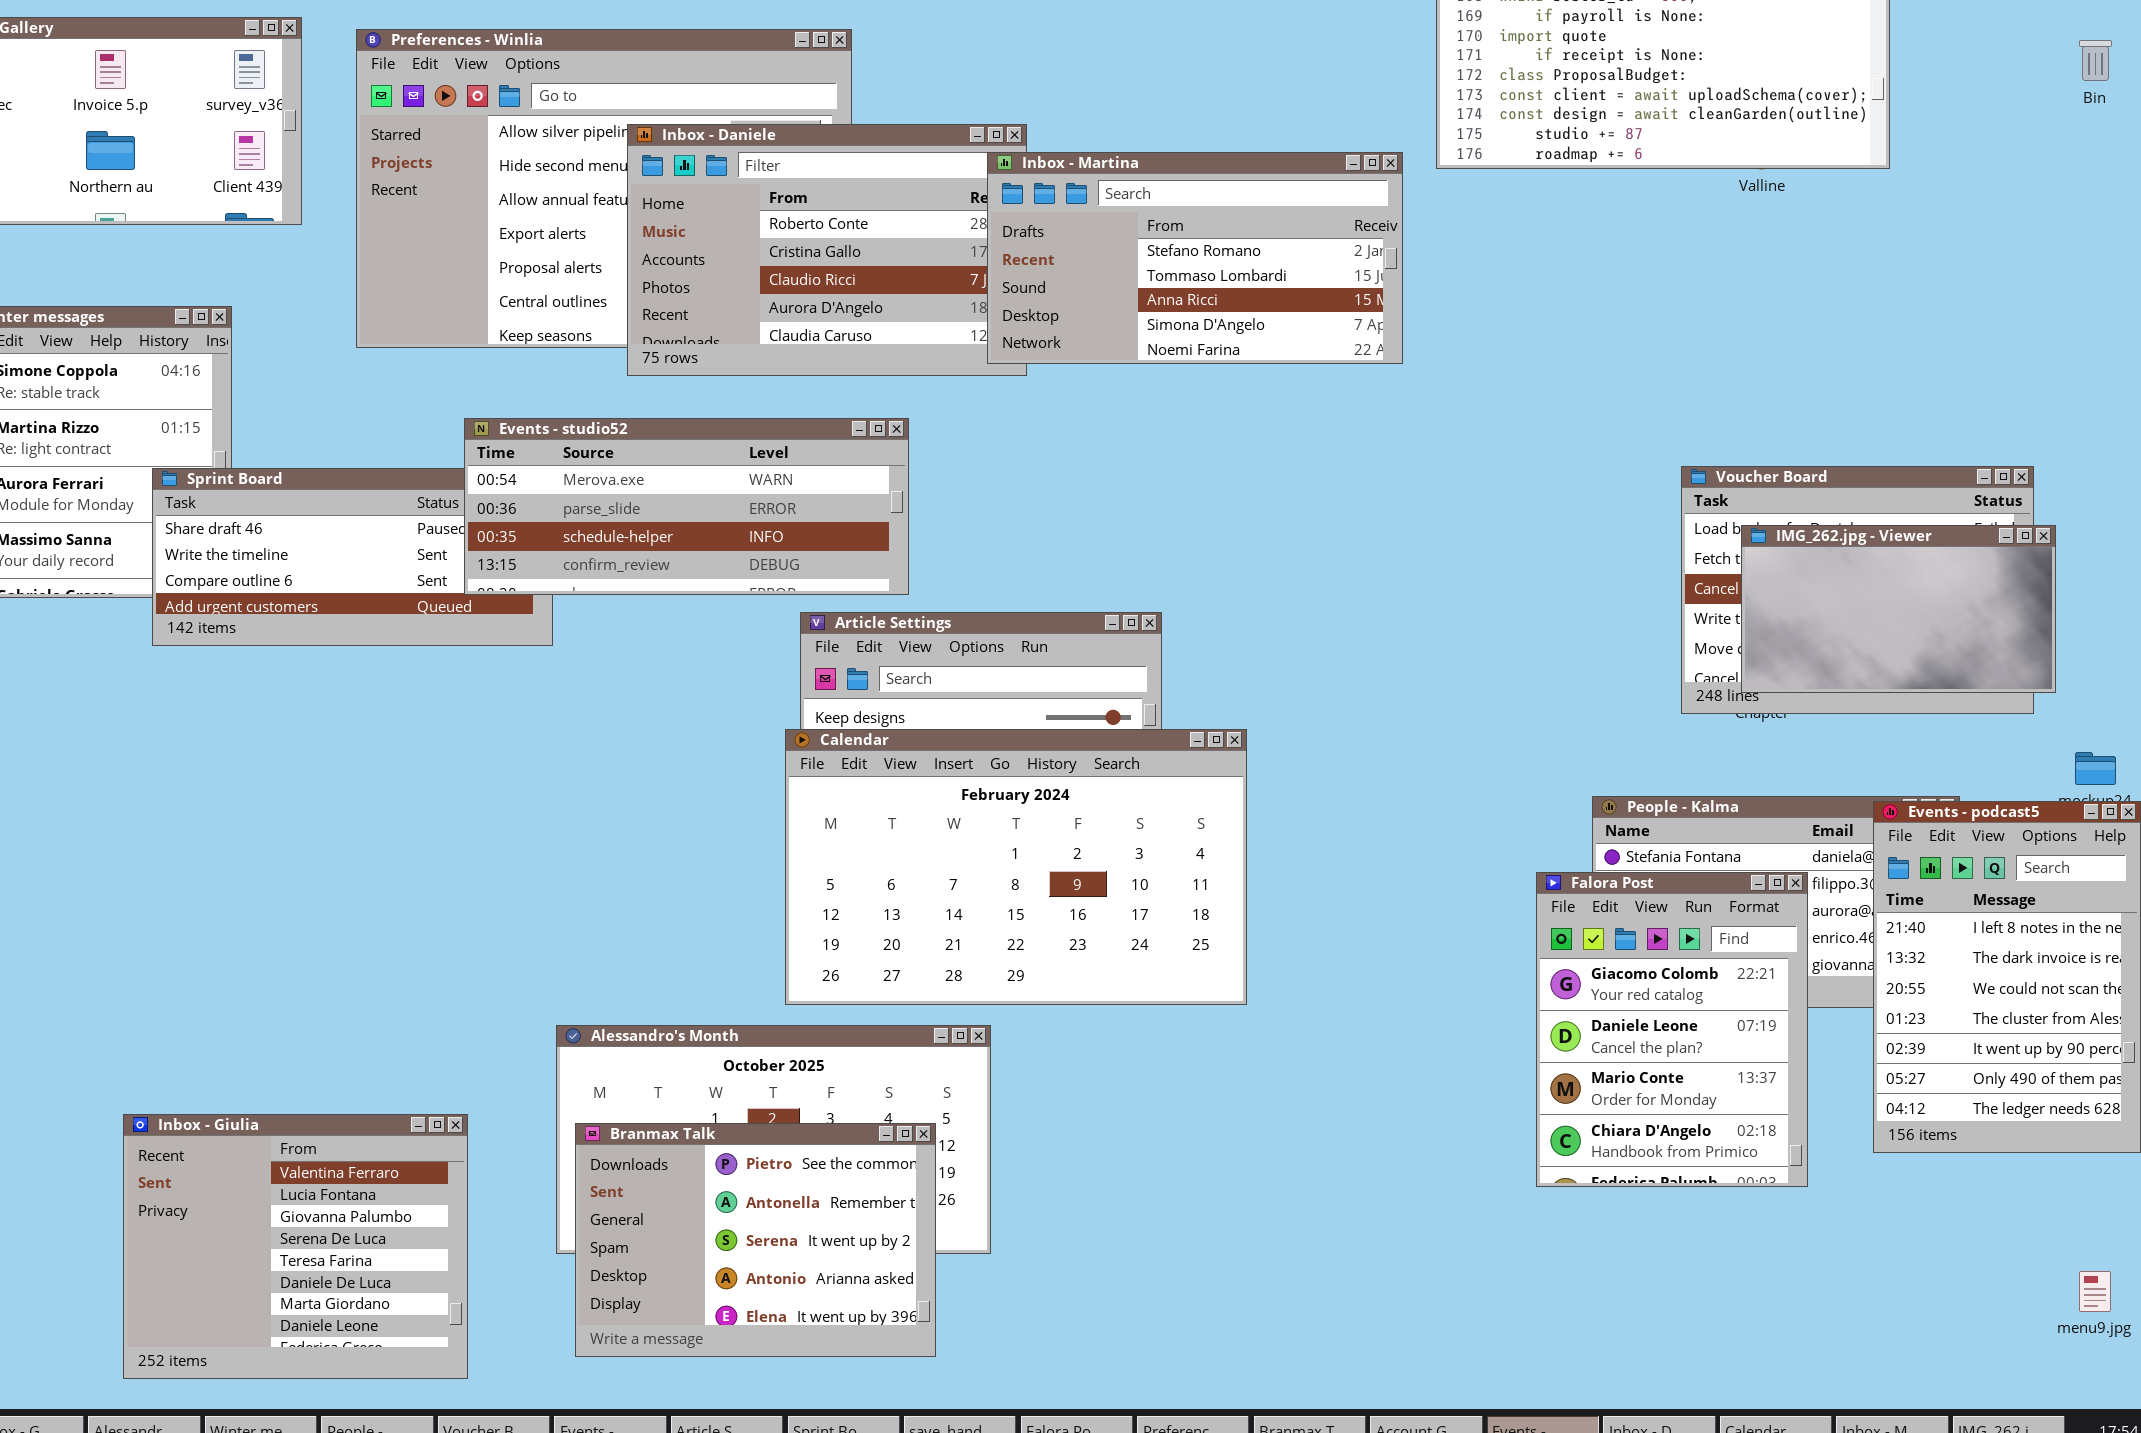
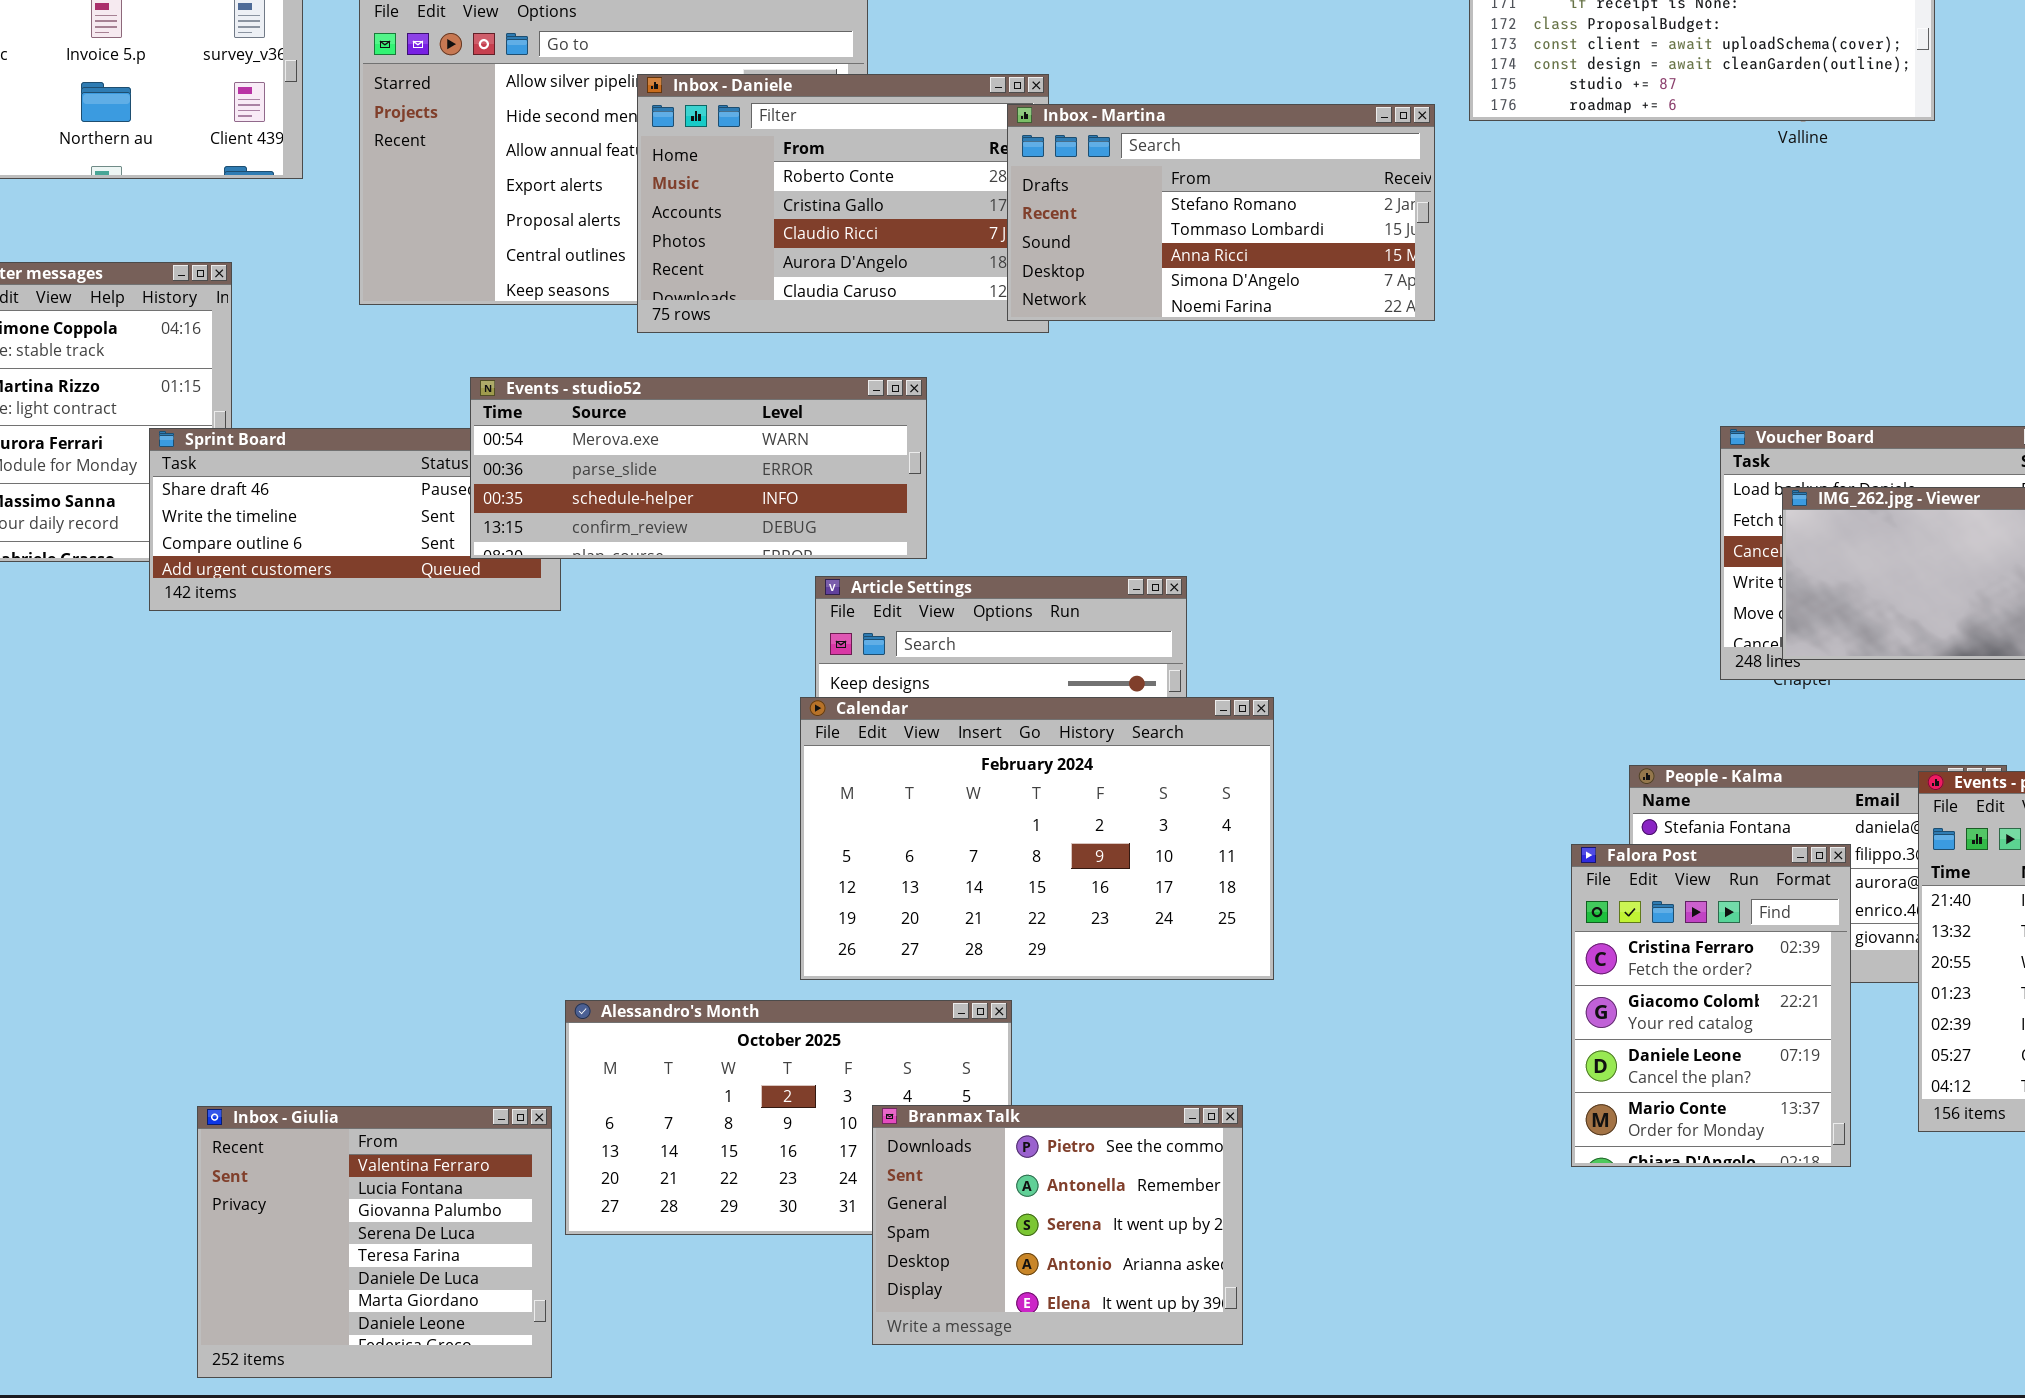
Falora Post: [1536,872,1808,1187] -> [1571,844,1851,1167], scrolled up 1 row
Inbox - Giulia: [123,1114,468,1379] -> [197,1106,552,1378], moved
Branmax Talk: [575,1123,936,1357] -> [872,1105,1243,1345], moved

